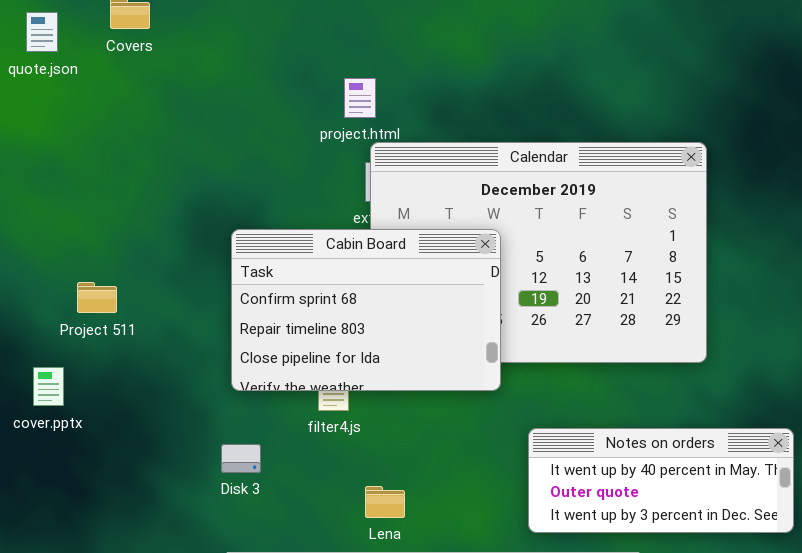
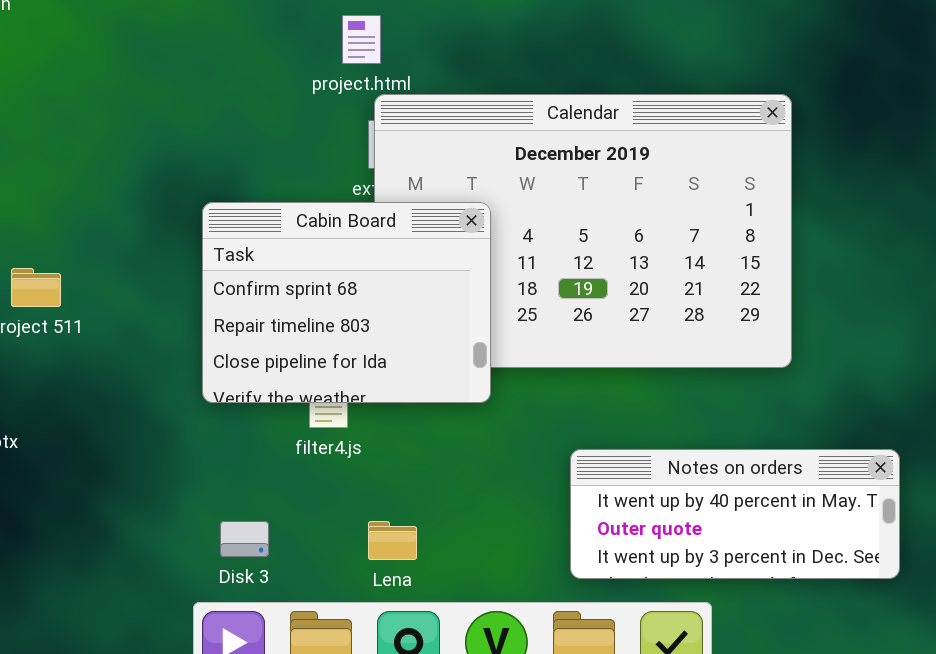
Cabin Board: [231,229,501,391] -> [202,202,491,403], resized
Disk 3: [221,444,261,473] -> [220,521,269,557], moved

